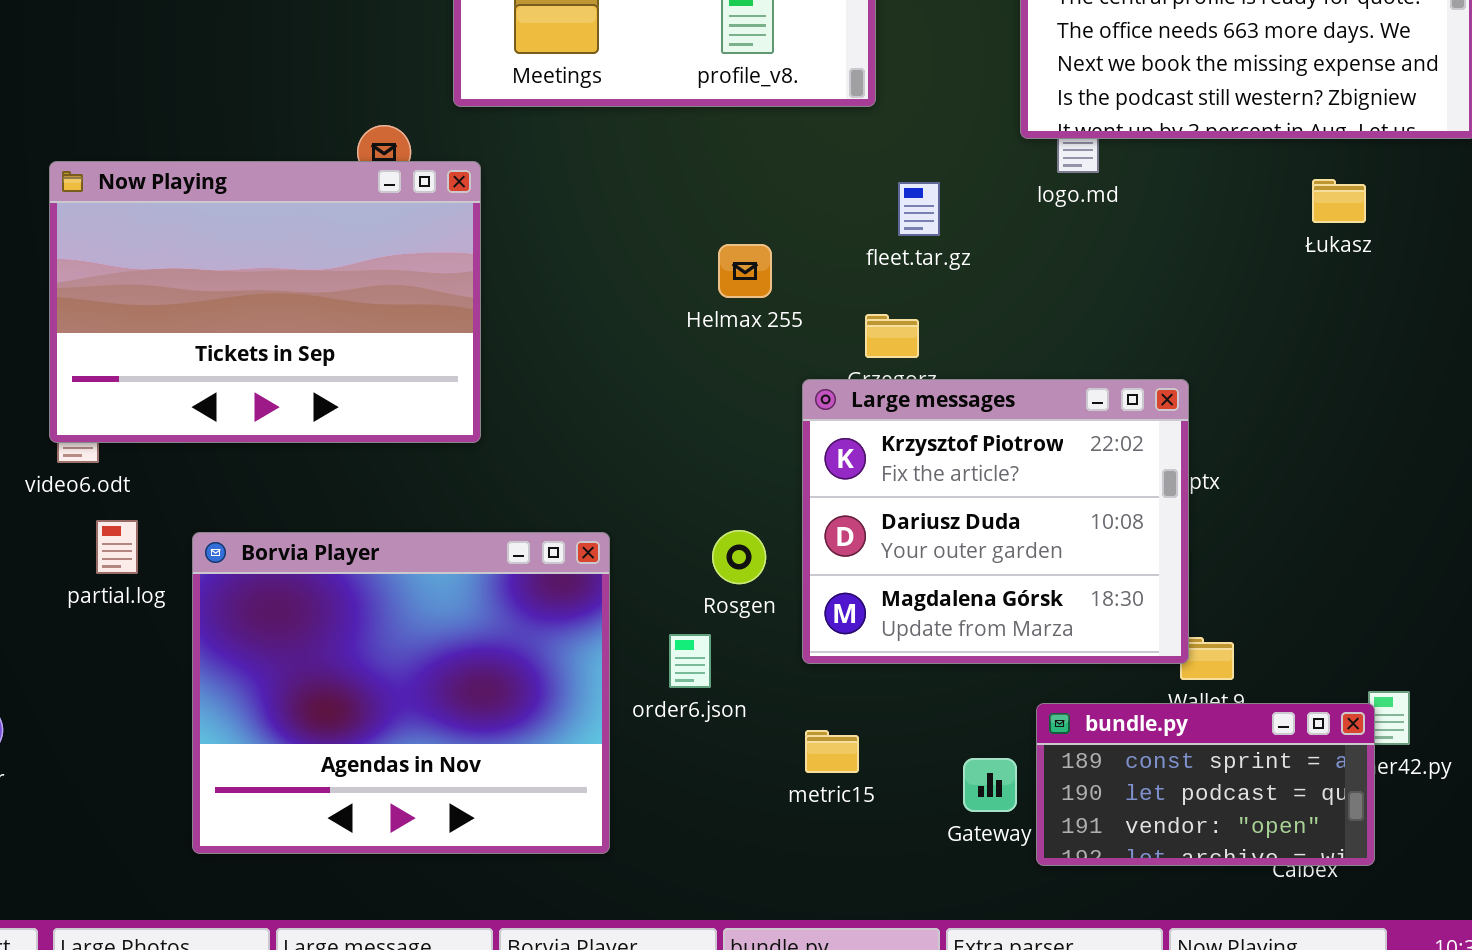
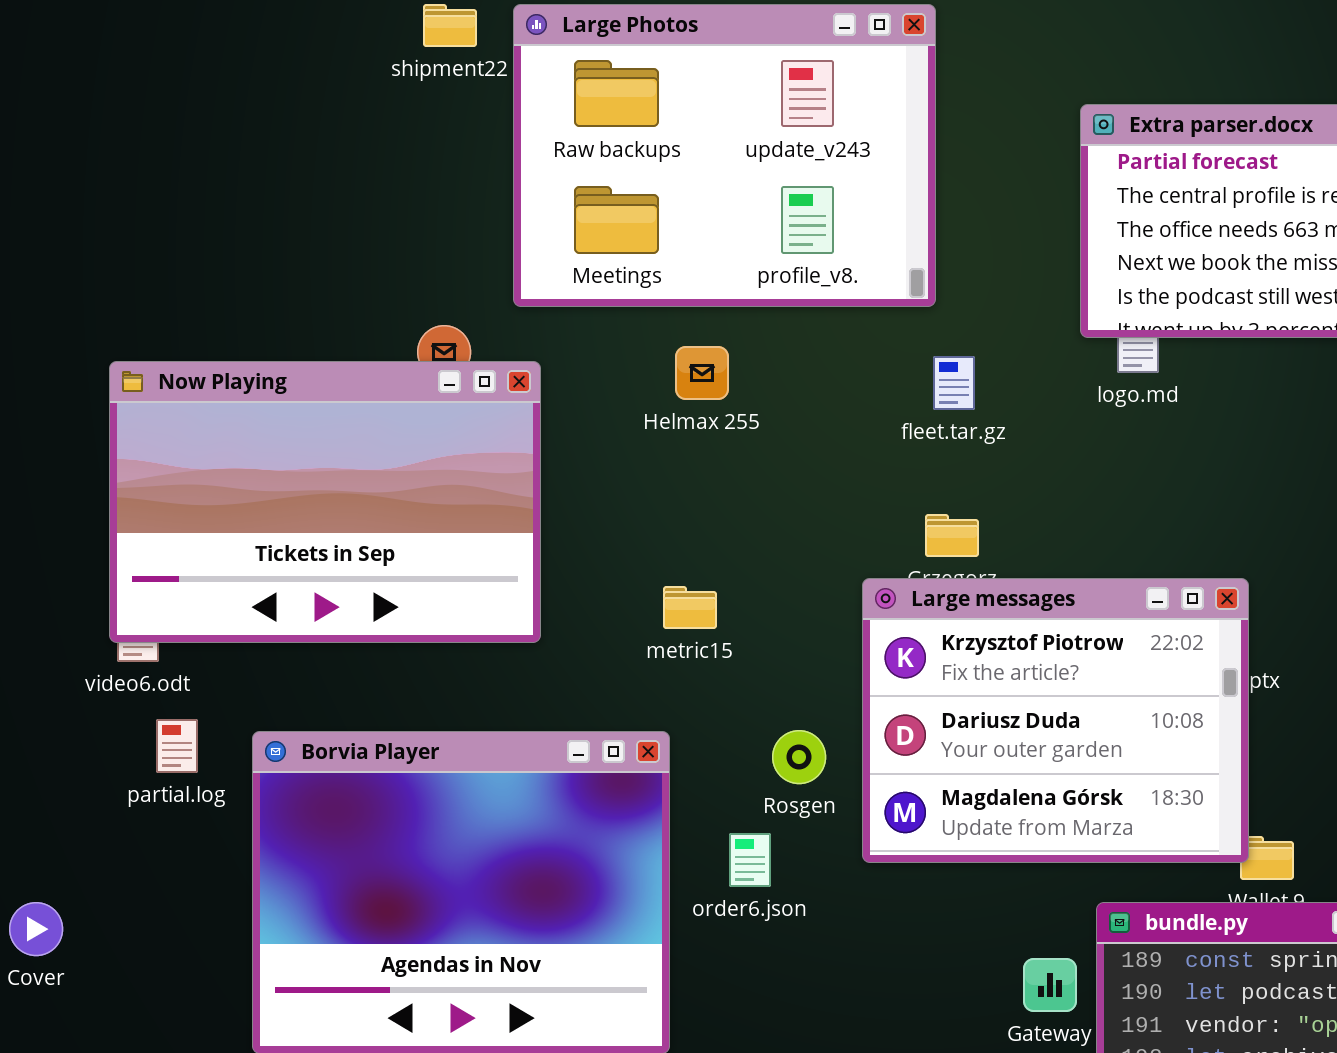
fleet.tar.gz: [898,182,940,236] -> [933,356,975,410], moved
Helmax 255: [718,244,772,298] -> [675,346,729,400], moved
metric15: [805,730,859,773] -> [663,586,717,629], moved

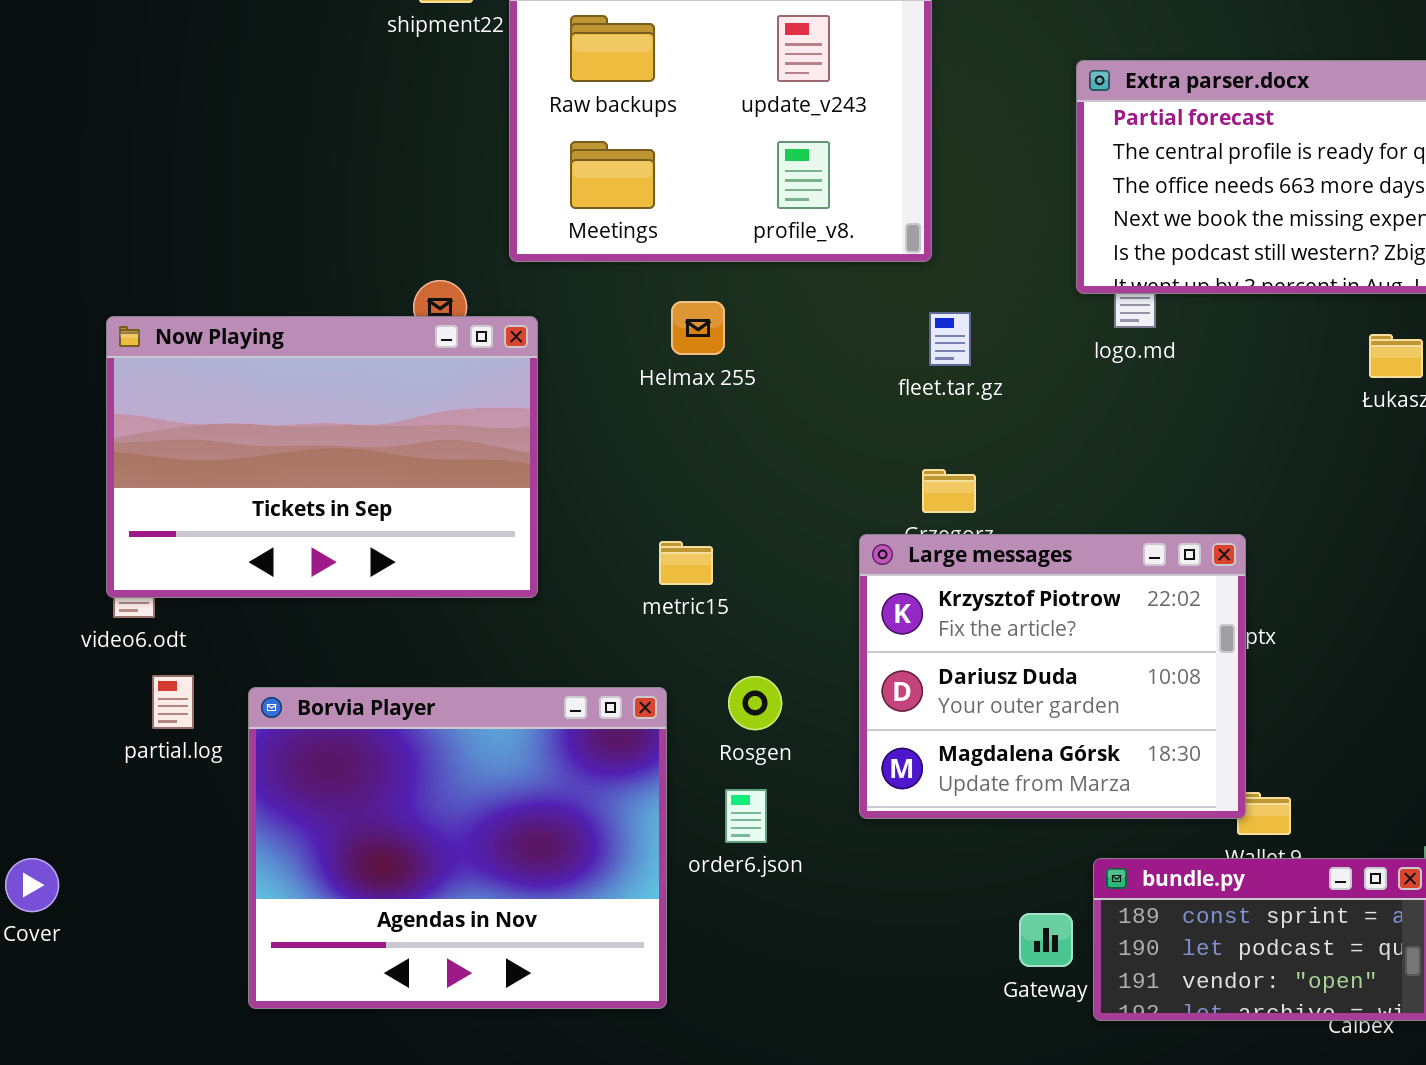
Rosgen: [772,730,826,784] -> [728,676,782,730], moved

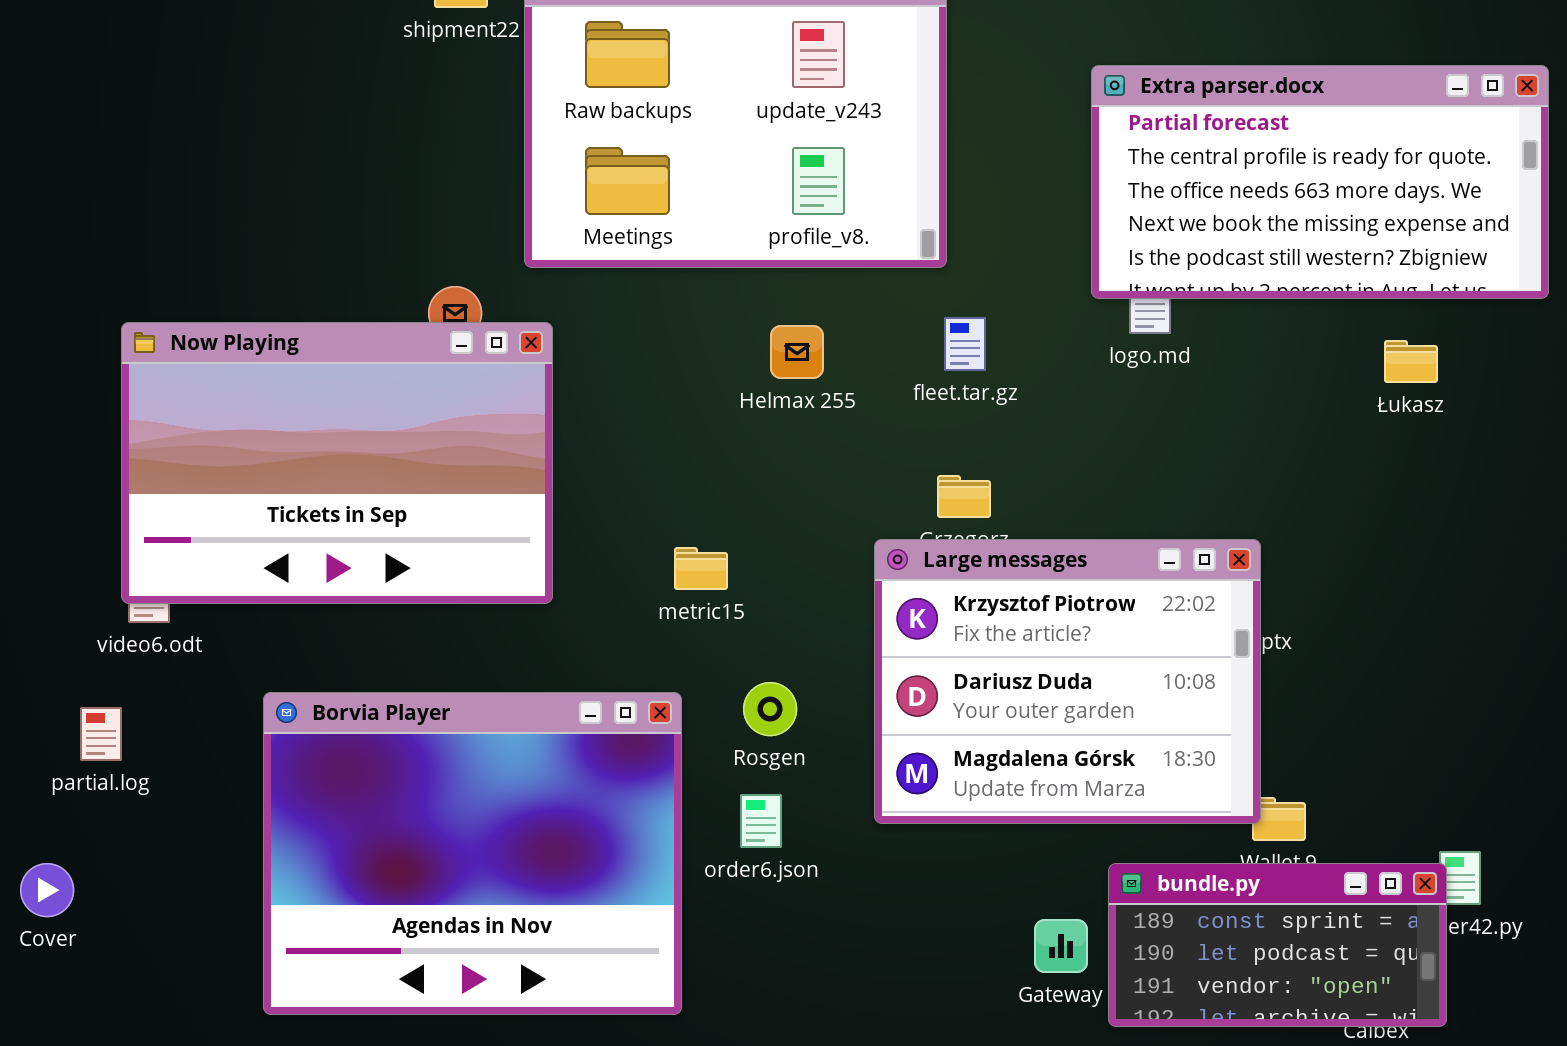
Helmax 255: [671,301,725,355] -> [770,325,824,379], moved
partial.log: [152,675,194,729] -> [80,707,122,761], moved

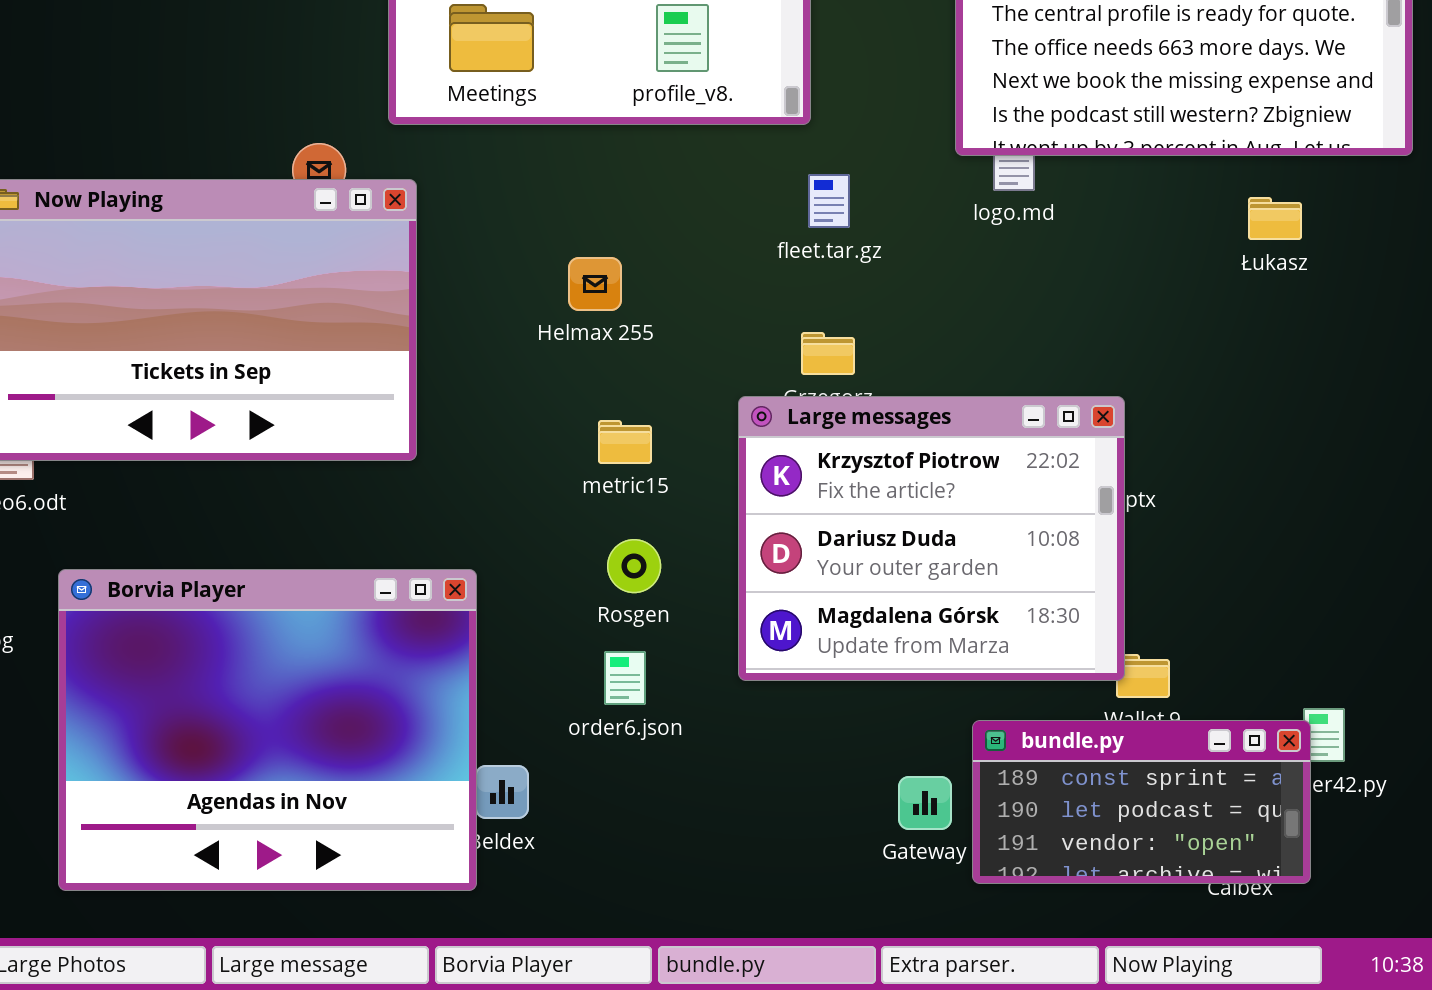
Helmax 255: [770,325,824,379] -> [568,257,622,311], moved
metric15: [674,547,728,590] -> [598,420,652,464], moved
Borvia Player: [263,692,682,1015] -> [58,569,477,891], moved

